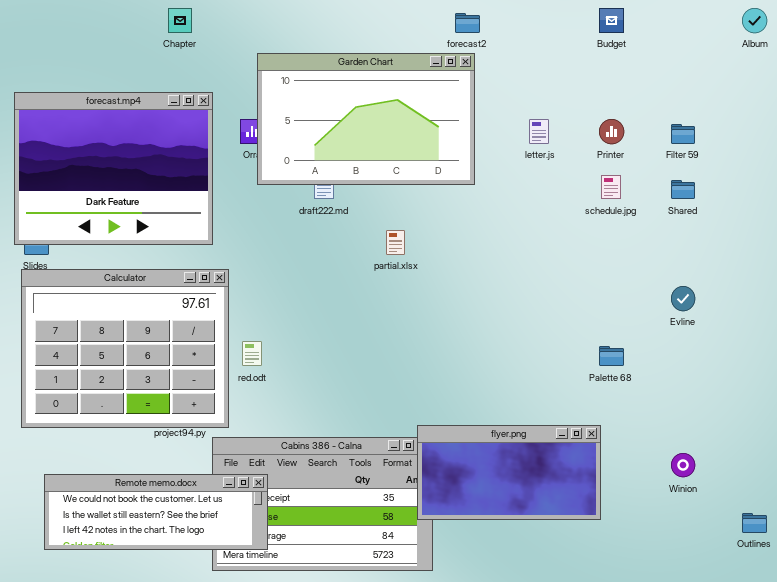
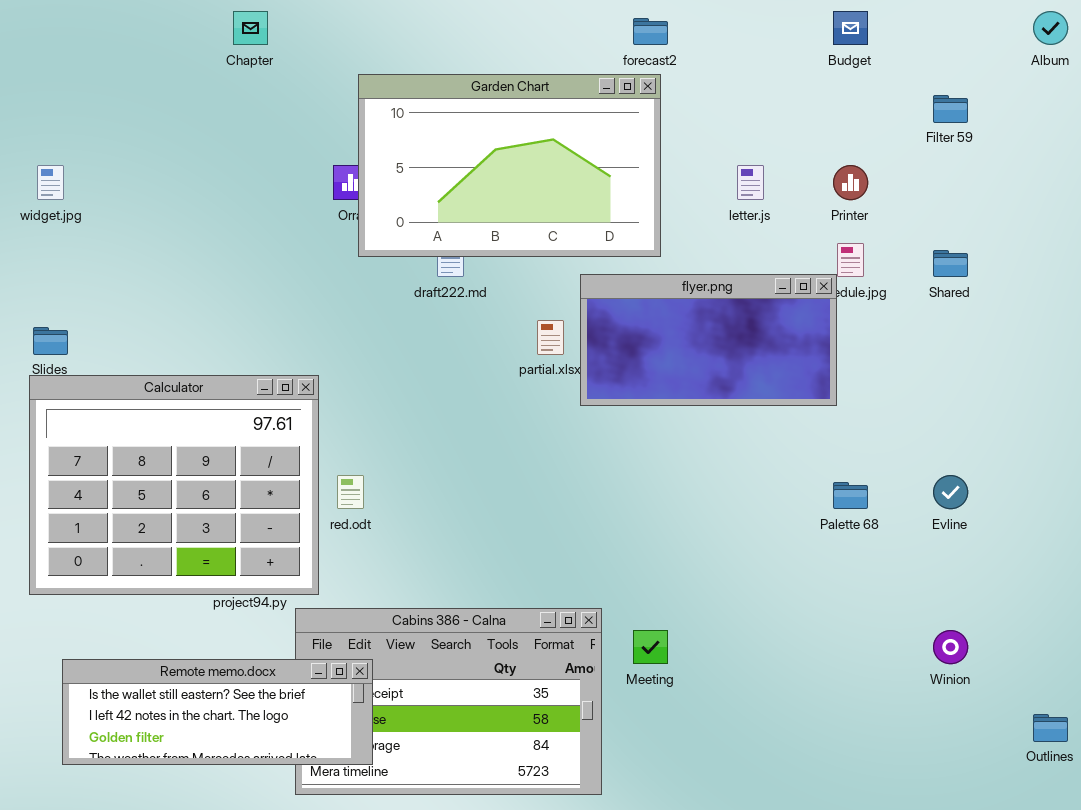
forecast.mp4: [14,92,213,245] -> none, closed
Filter 59: [671,124,695,144] -> [933,95,968,123], moved
Evline: [671,286,695,311] -> [933,475,968,509], moved
flyer.png: [417,425,601,520] -> [580,274,837,406], moved
Remote memo.docx: [44,474,268,550] -> [62,659,373,765], scrolled down 1 row

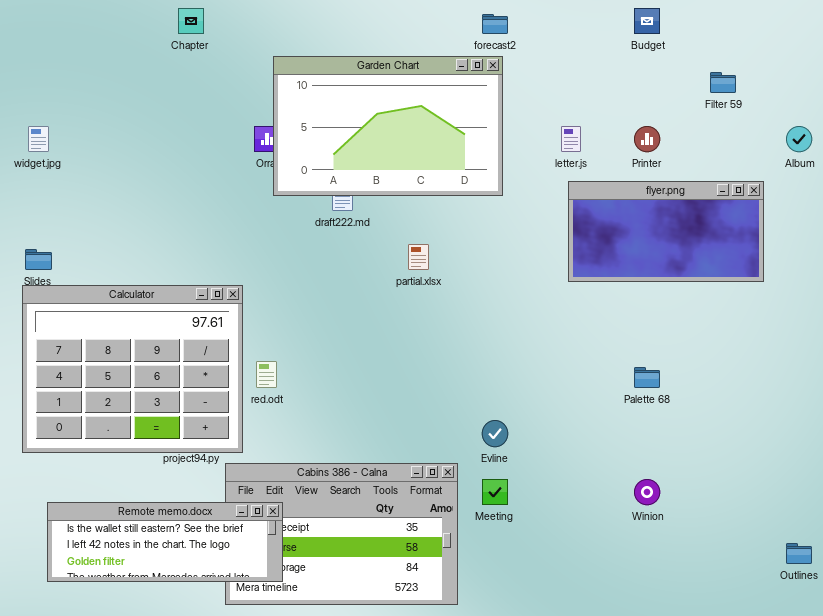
Album: [1033,11,1068,45] -> [786,126,812,152], moved
flyer.png: [580,274,837,406] -> [568,181,764,282], moved
Evline: [933,475,968,509] -> [482,420,508,447], moved
Winion: [933,630,968,664] -> [634,479,660,505], moved

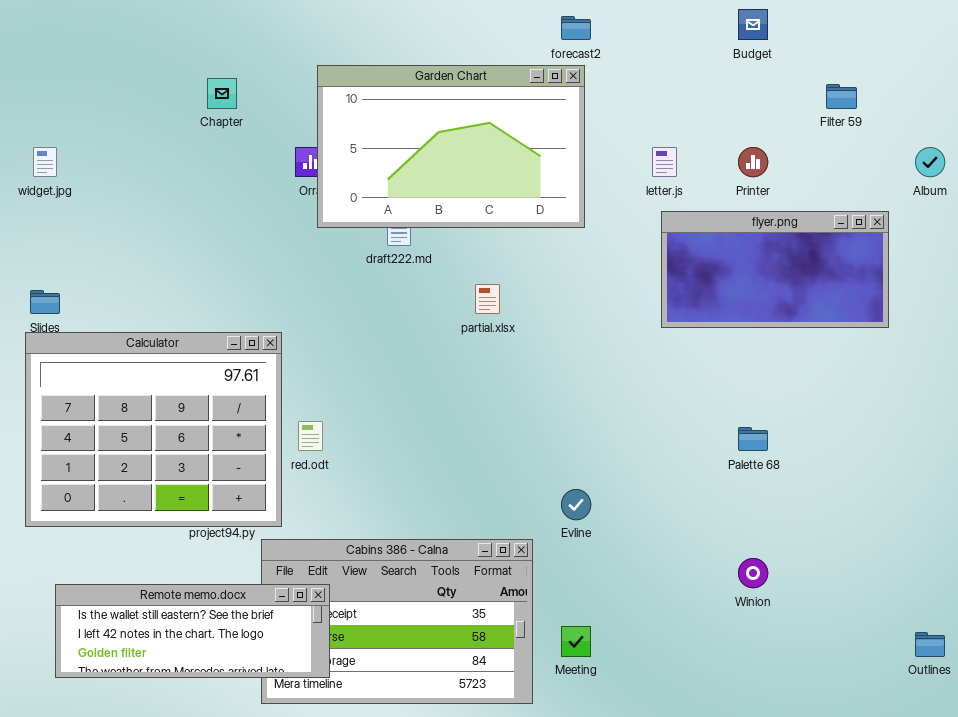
Chapter: [178,8,204,34] -> [207,78,237,109], moved
Meeting: [482,479,508,505] -> [561,626,591,657], moved

